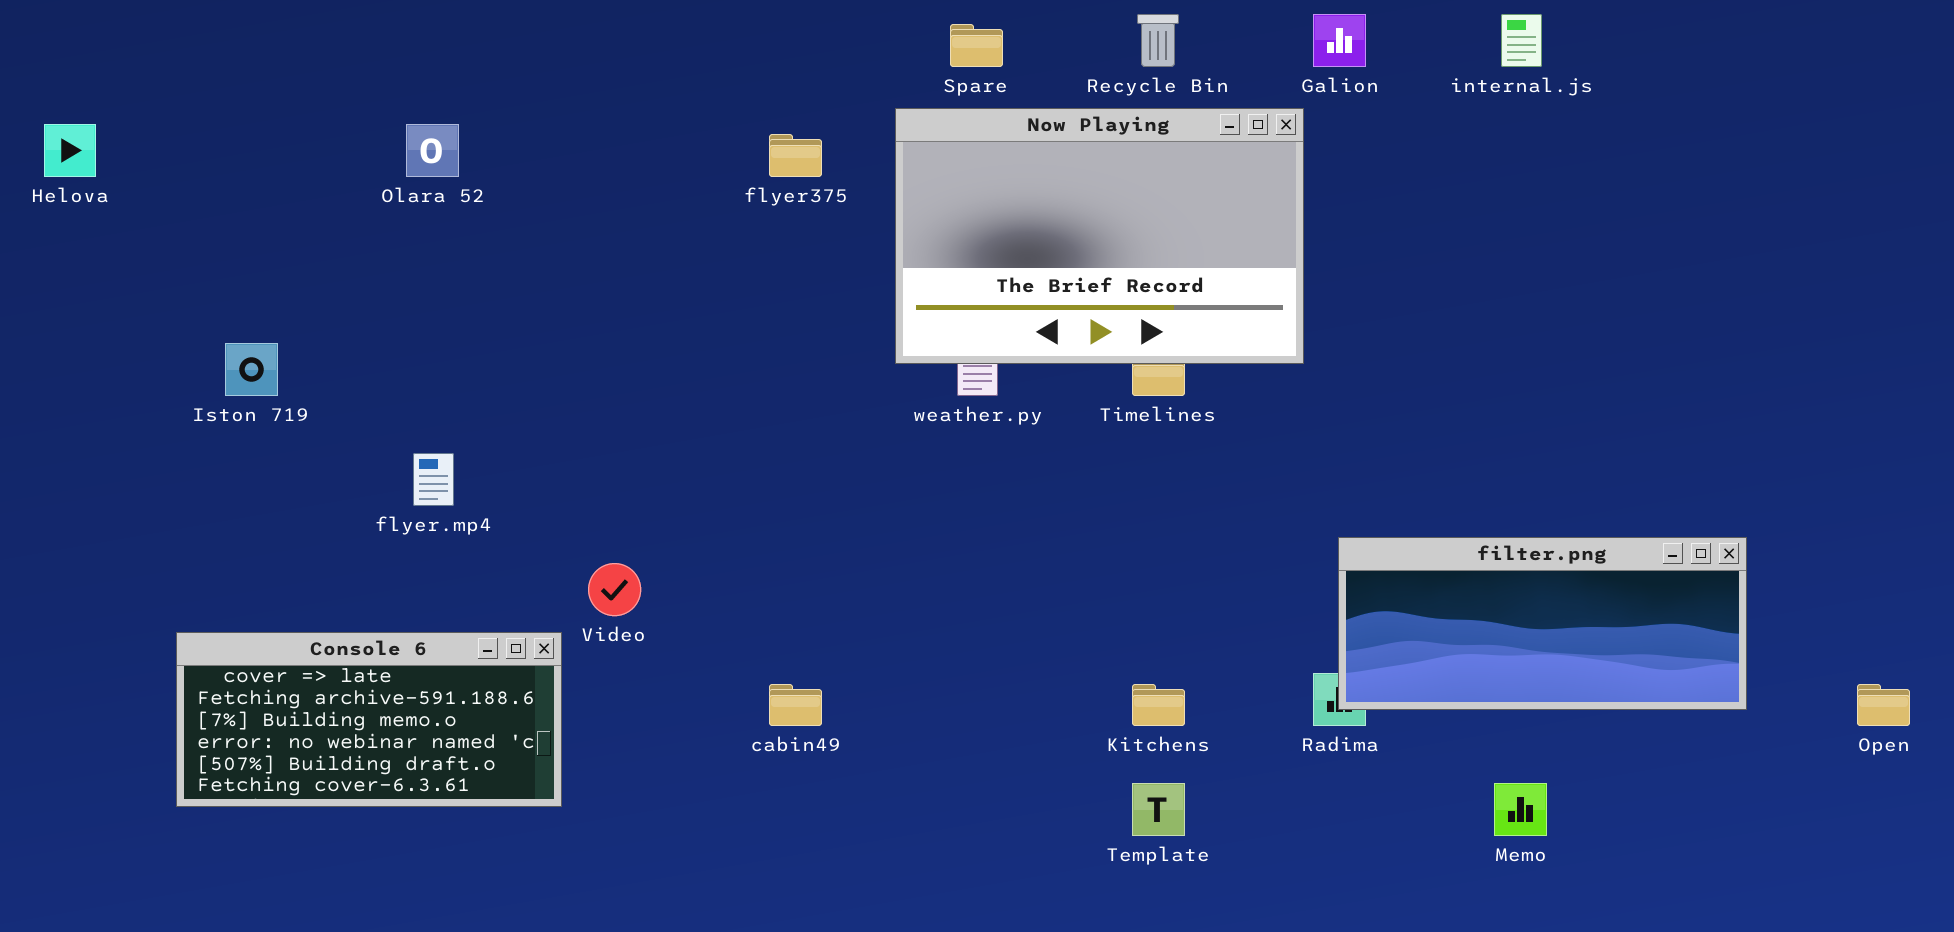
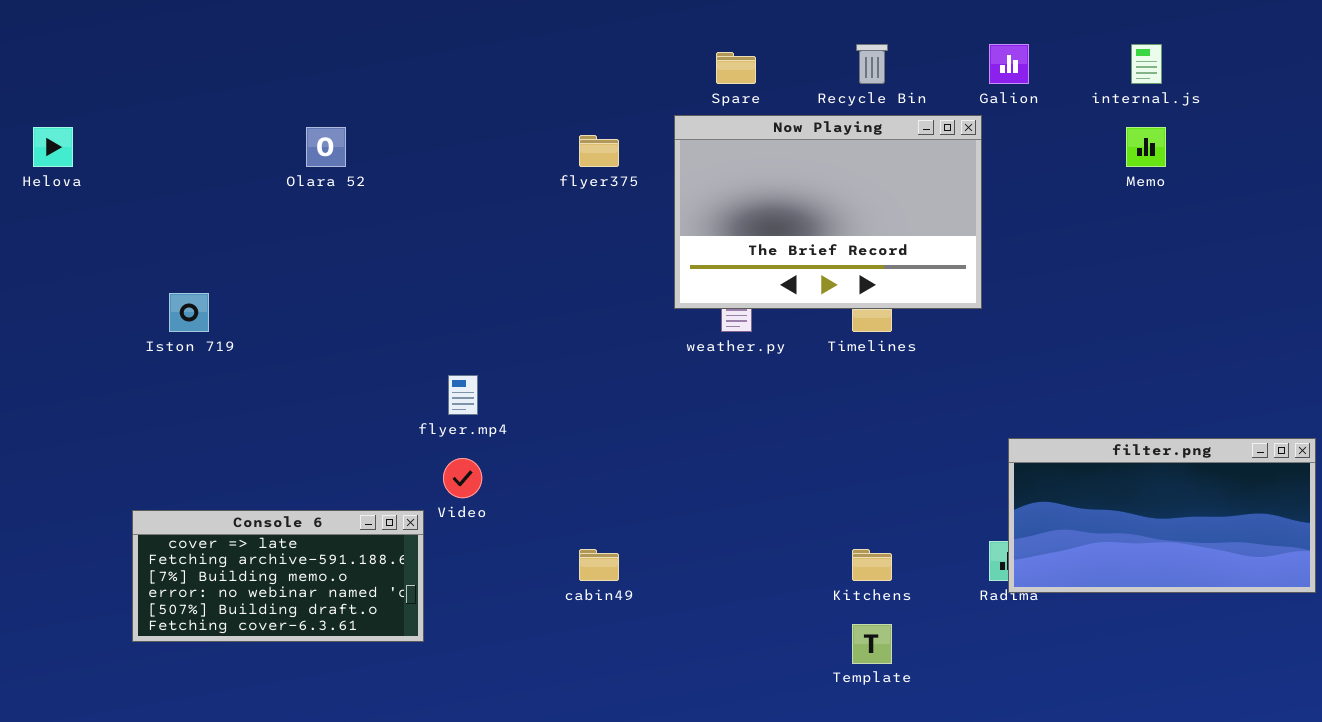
flyer.mp4: [413,453,454,506] -> [448,375,478,415], moved
filter.png: [1338,537,1747,710] -> [1008,438,1316,593], resized
Memo: [1494,783,1547,836] -> [1126,127,1166,167], moved

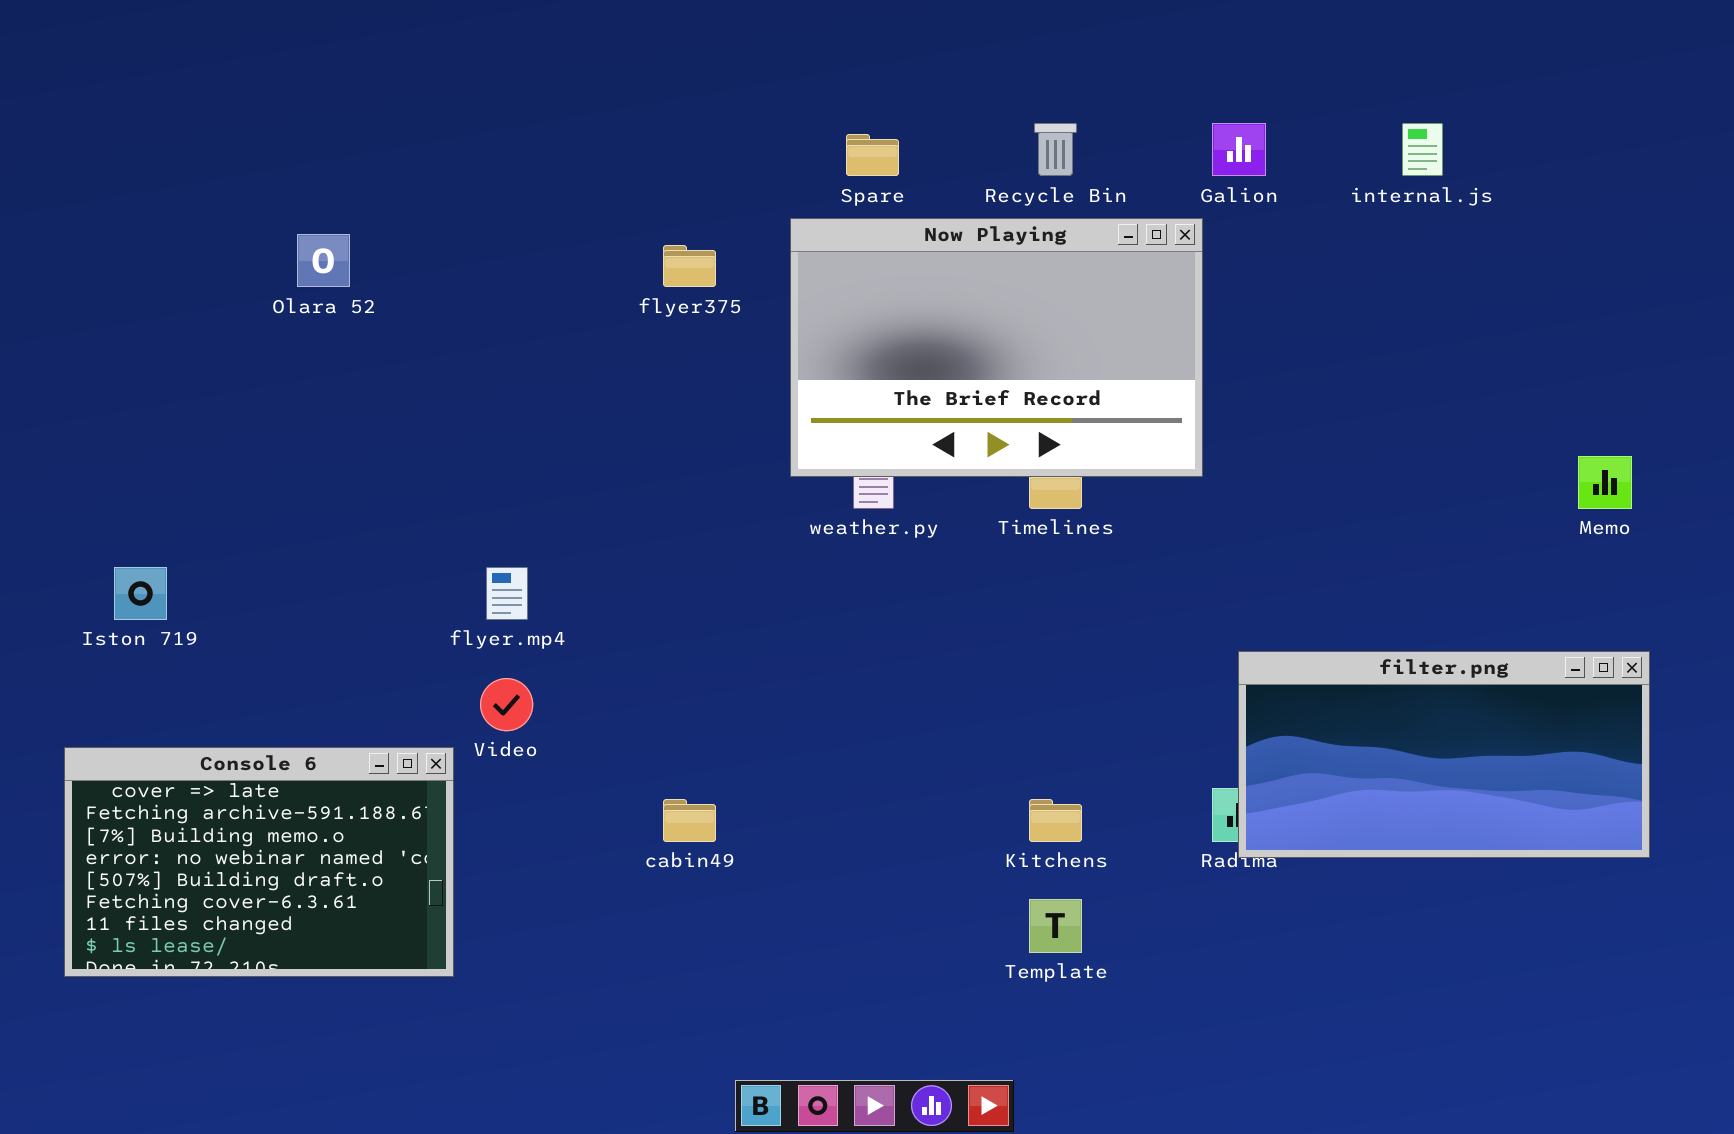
Memo: [1126,127,1166,167] -> [1578,456,1632,509], moved
Iston 719: [169,293,209,332] -> [114,567,167,620], moved
Console 6: [132,510,424,642] -> [64,747,454,977], resized

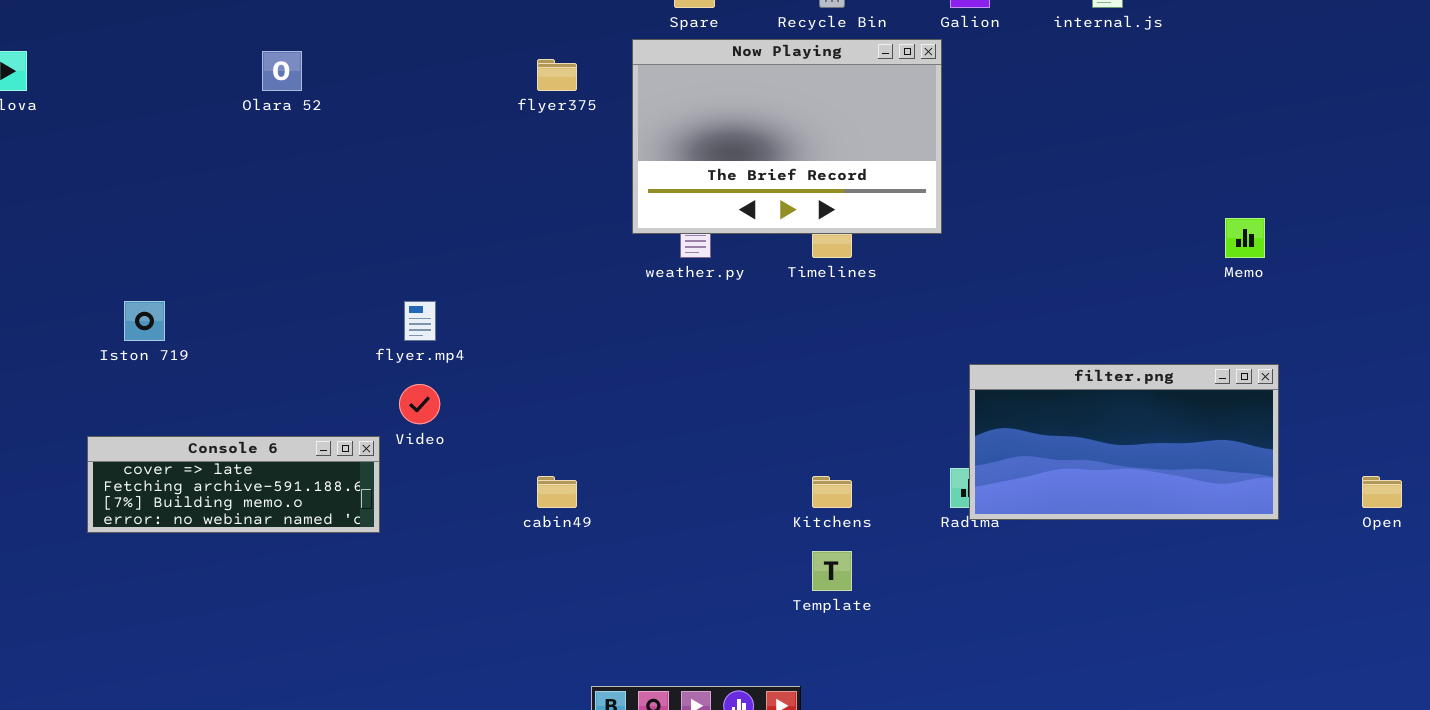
Console 6: [64,747,454,977] -> [87,436,380,533], resized

